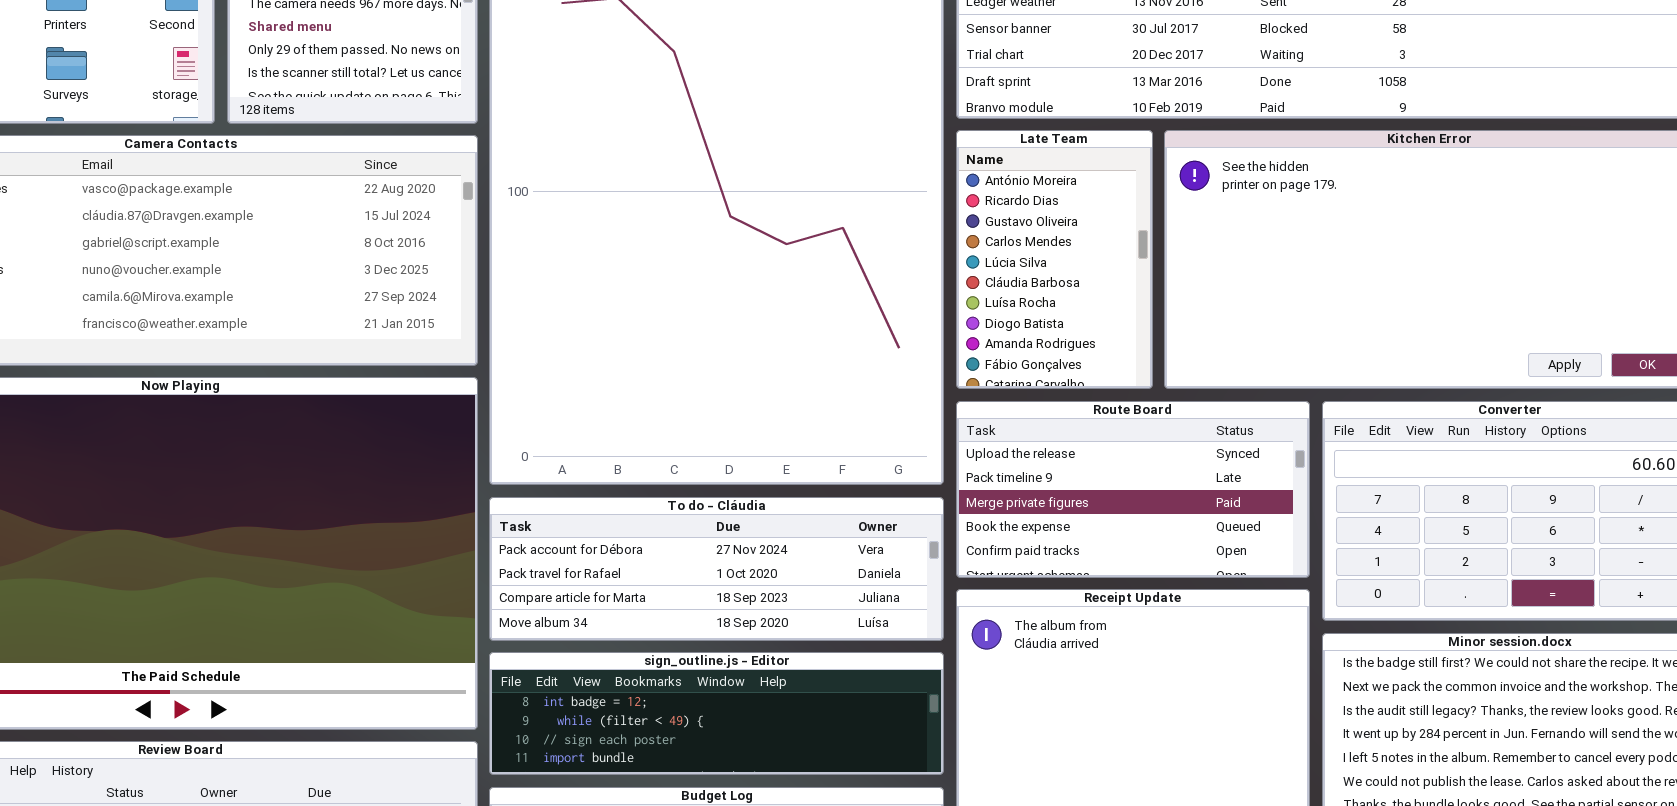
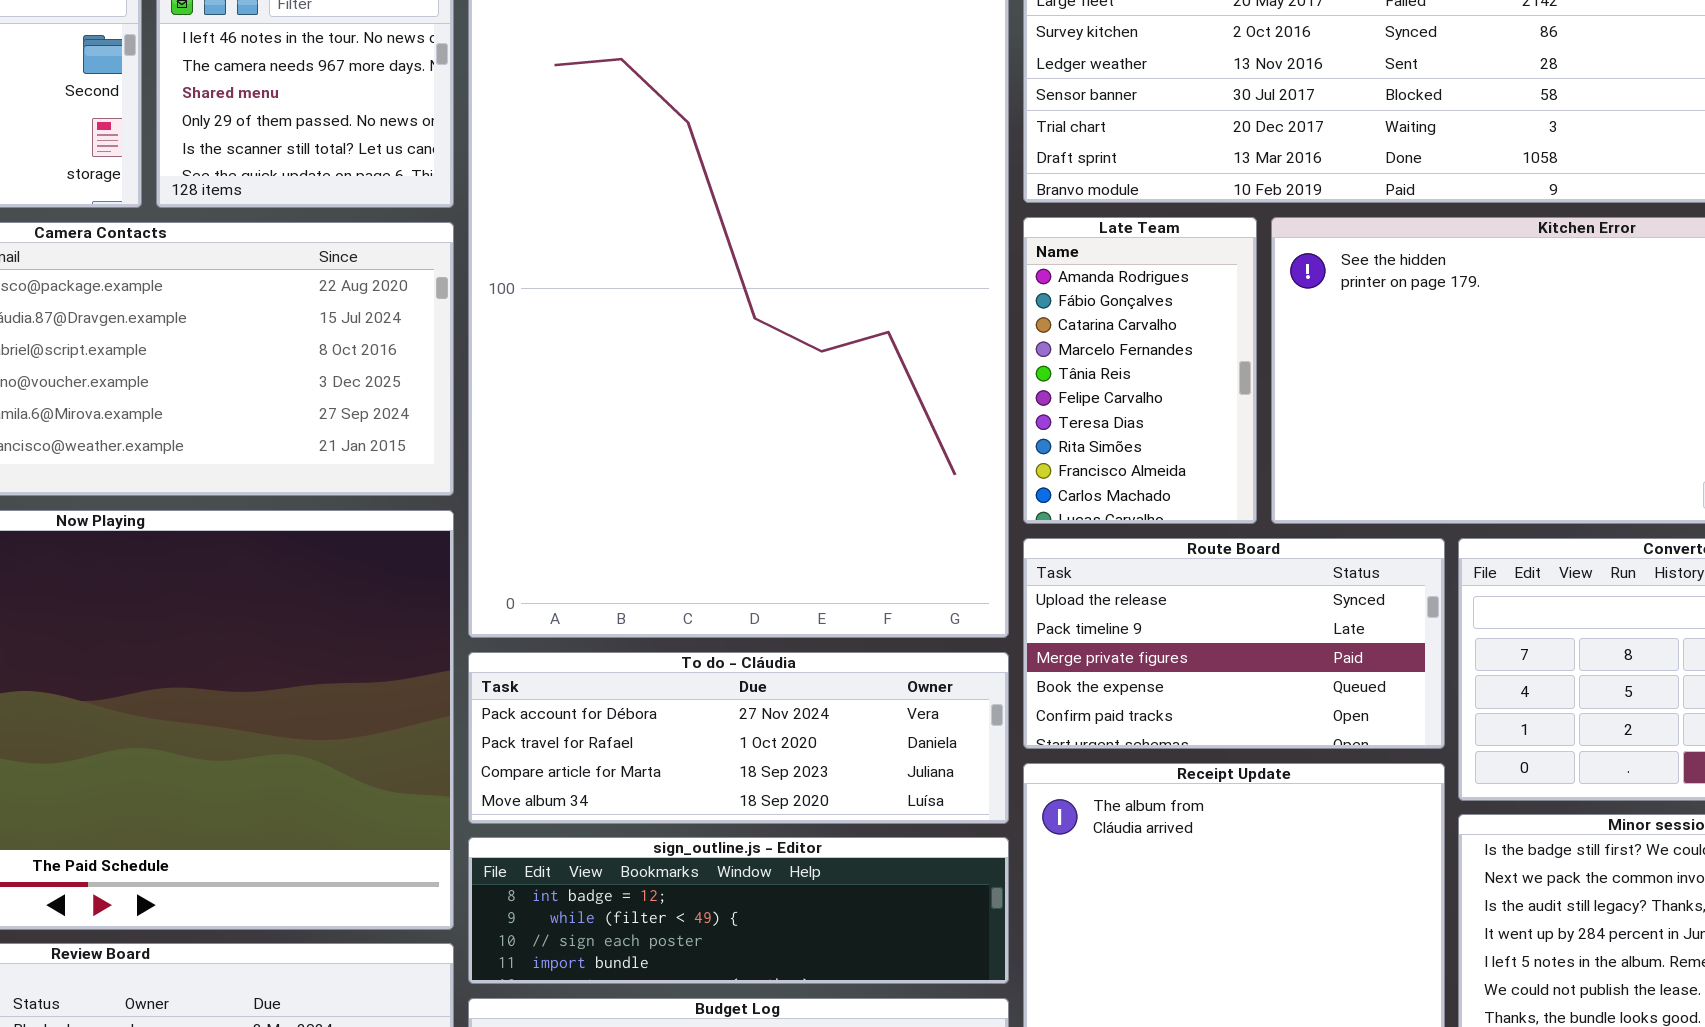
Late Team: [956,130,1153,389] -> [1023,217,1257,524], scrolled down 8 rows

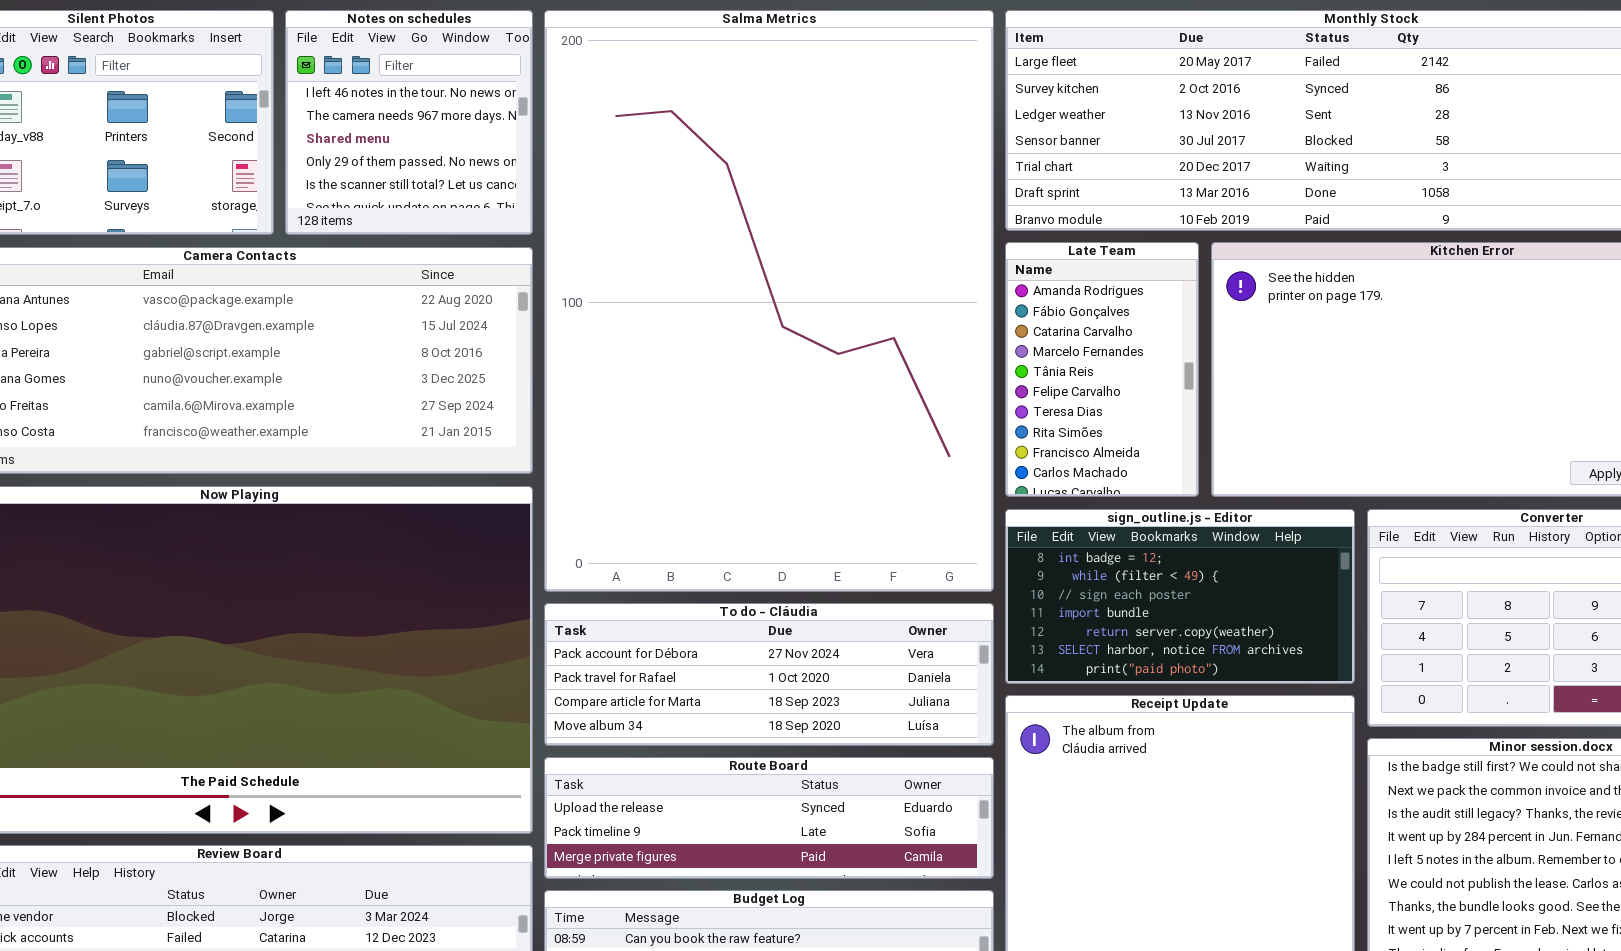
Route Board: [1023,538,1445,749] -> [544,757,994,879], moved, resized
sign_outline.js - Editor: [468,837,1009,984] -> [1005,509,1355,684], moved, resized

